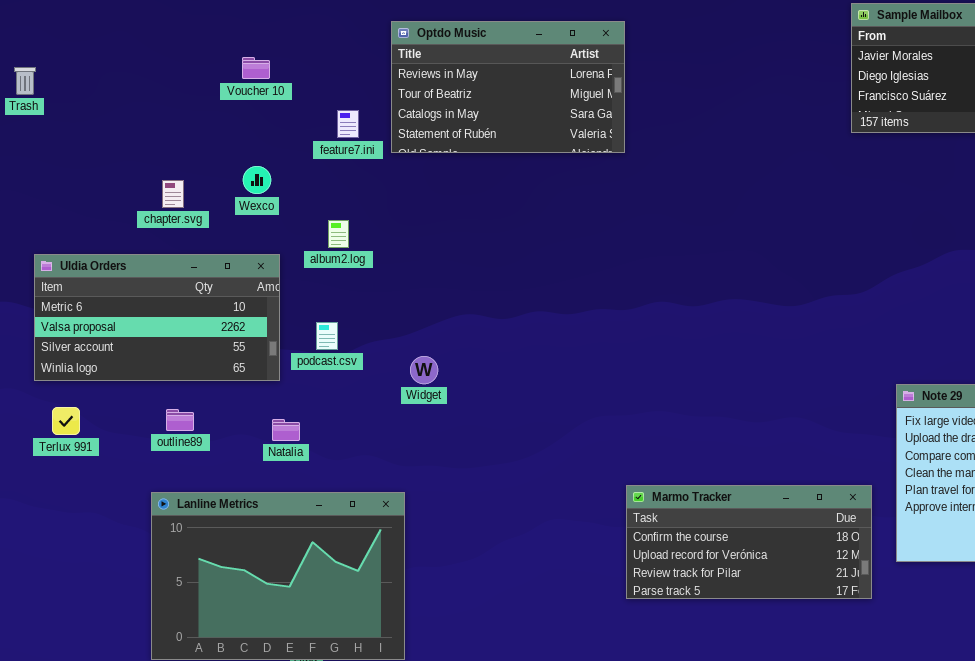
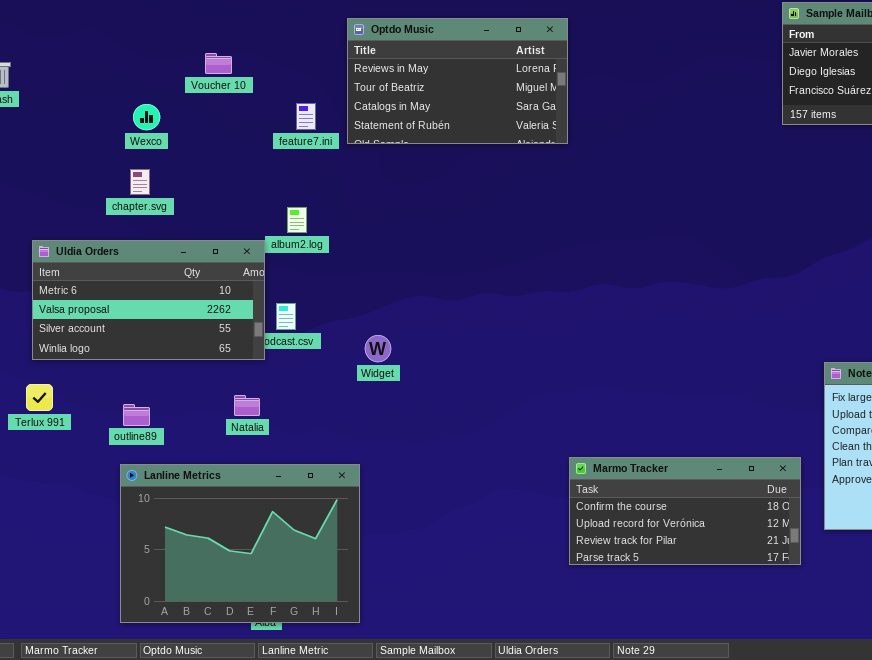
Wexco: [243,166,271,194] -> [133,104,160,130], moved
Uldia Orders: [34,254,280,381] -> [32,240,265,360], moved
outline89: [166,409,194,431] -> [123,404,150,426], moved

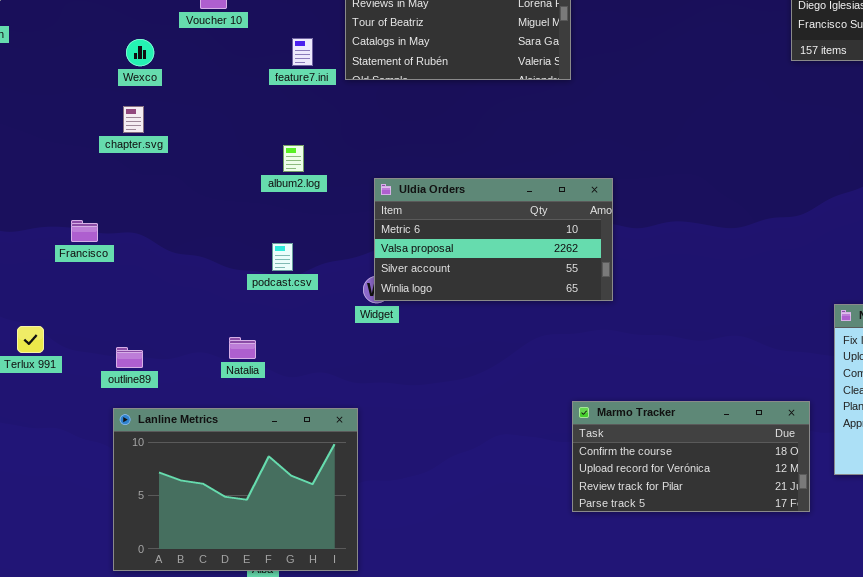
Uldia Orders: [32,240,265,360] -> [374,178,613,301], moved

